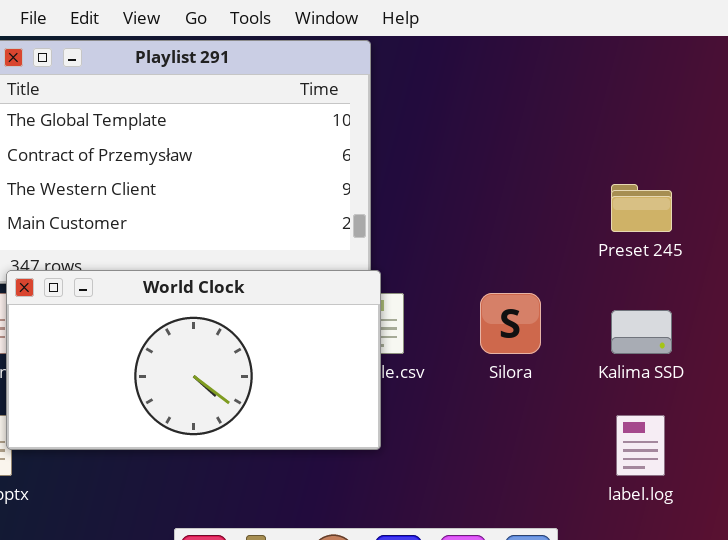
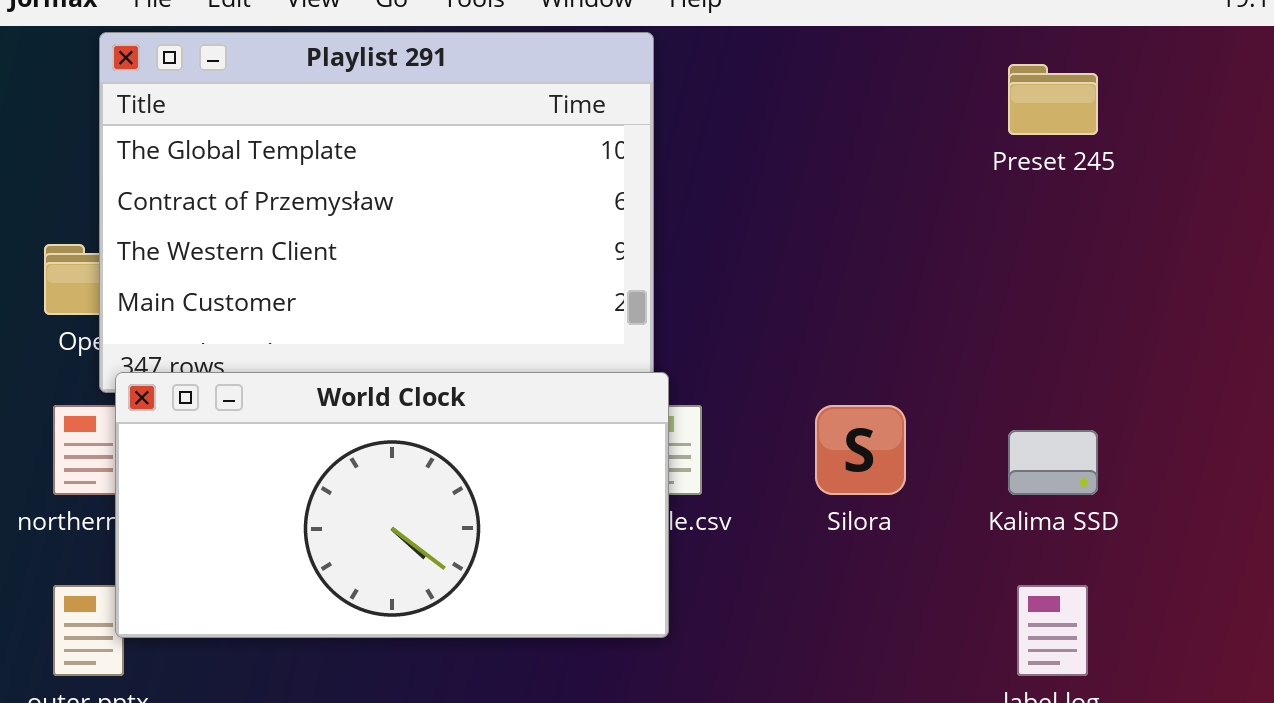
Preset 245: [611,184,672,232] -> [1008,64,1098,135], moved

